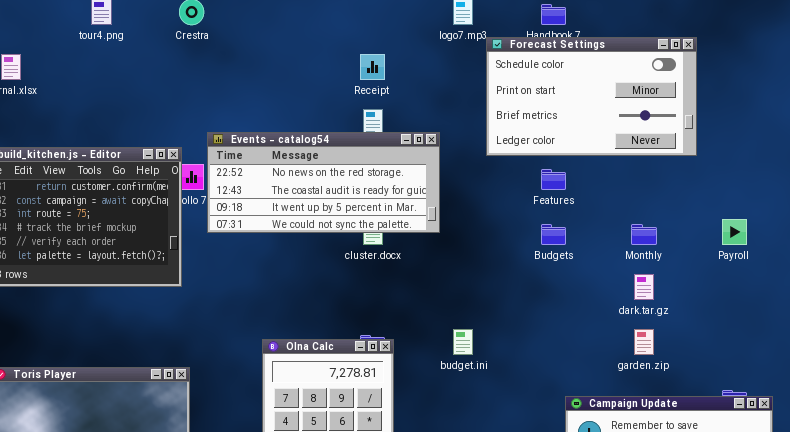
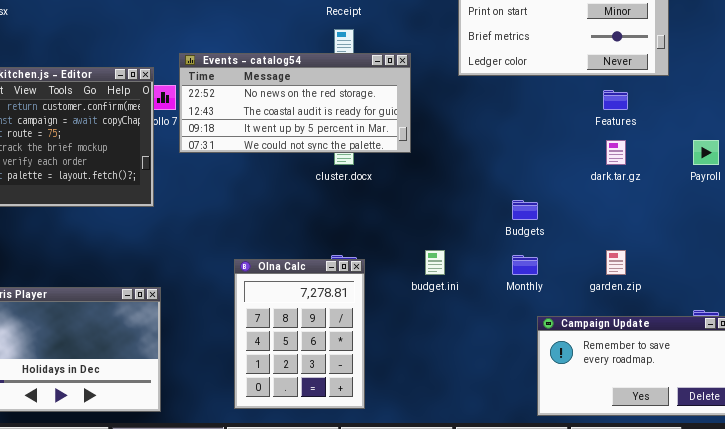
Features: [541,169,566,190] -> [603,90,628,110], moved
Budgets: [541,224,566,245] -> [512,200,538,220], moved
Monthly: [631,224,657,245] -> [512,255,538,275], moved
dark.tar.gz: [634,274,654,300] -> [606,140,626,165], moved

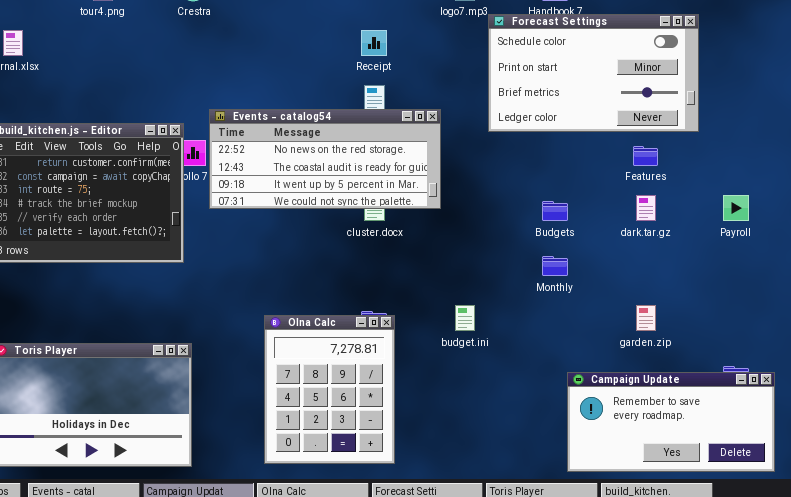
Budgets: [512,200,538,220] -> [542,201,568,221], moved
Monthly: [512,255,538,275] -> [542,256,568,276], moved

